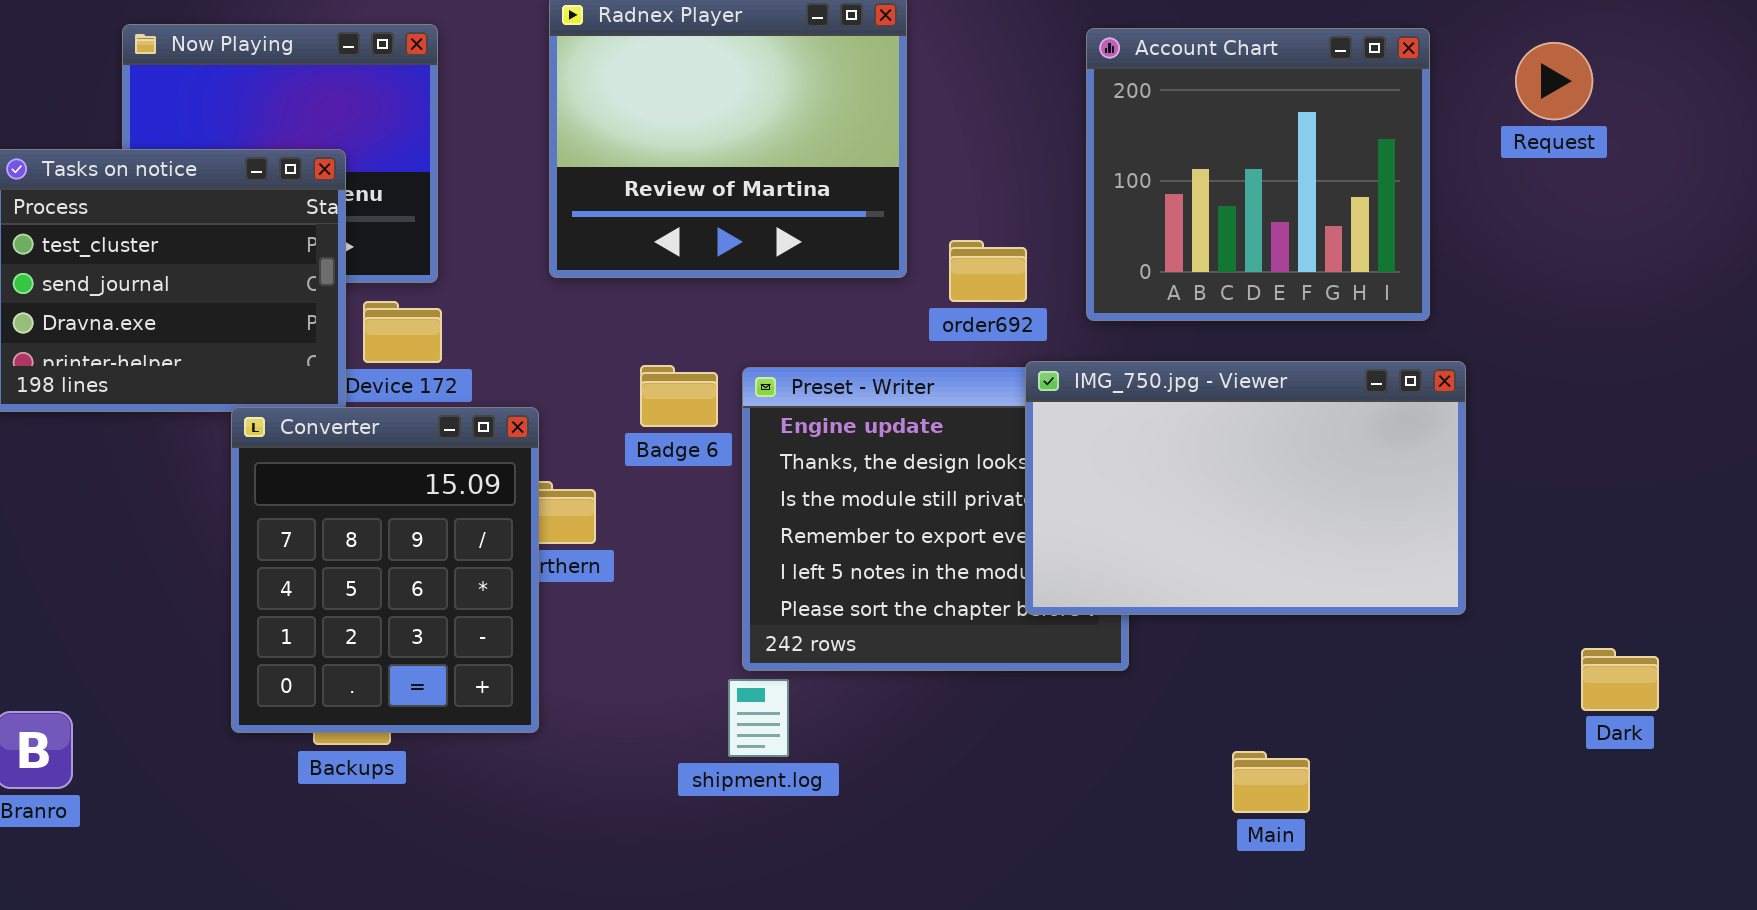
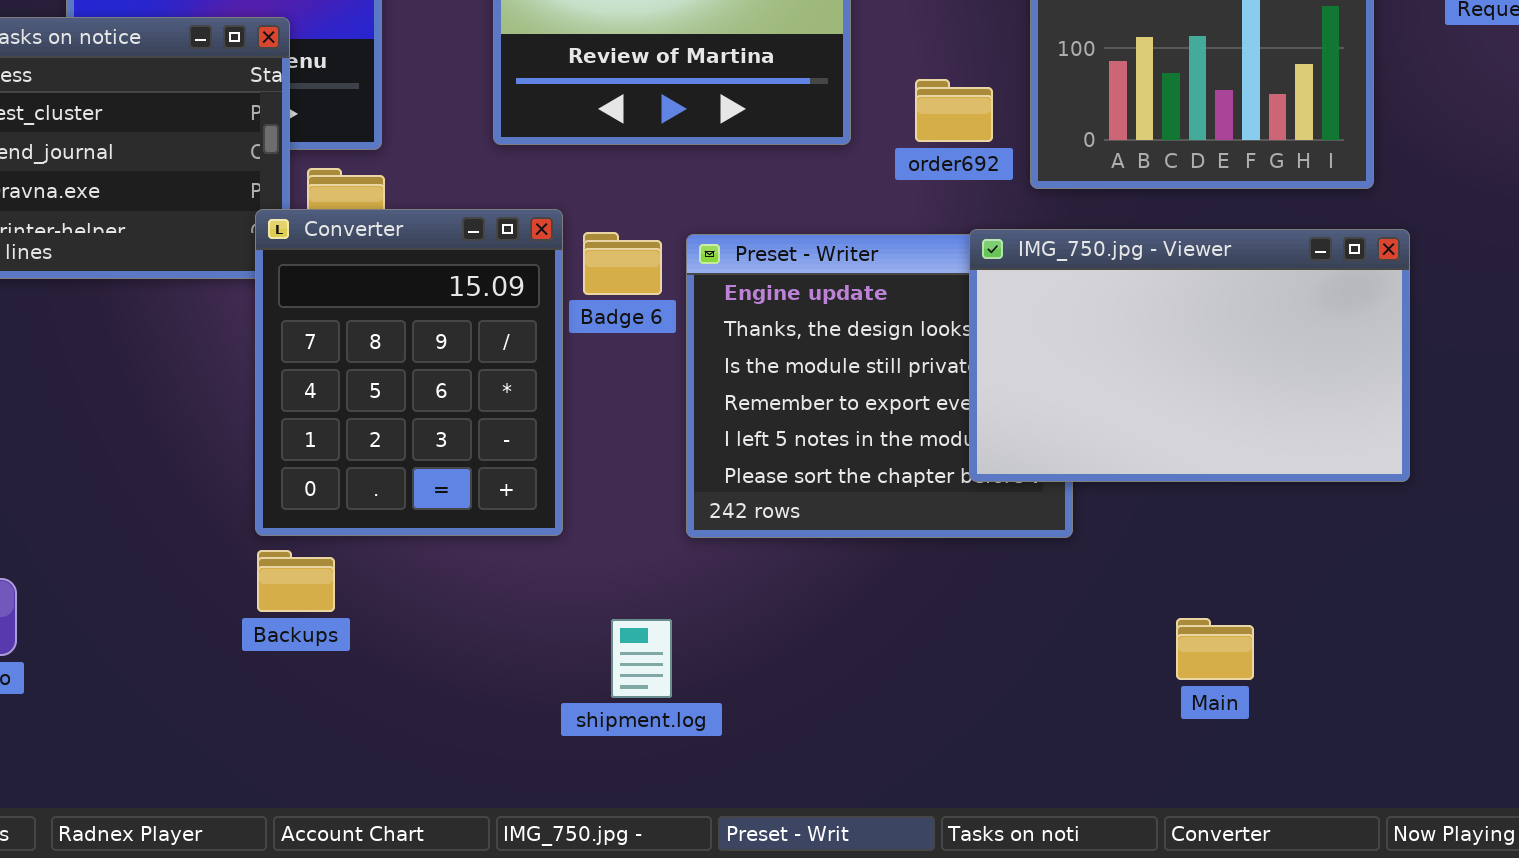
order692: [949,240,1027,302] -> [915,79,993,142], moved
Converter: [231,407,539,733] -> [255,209,563,536], moved
shipment.log: [728,679,789,757] -> [611,619,672,698], moved

